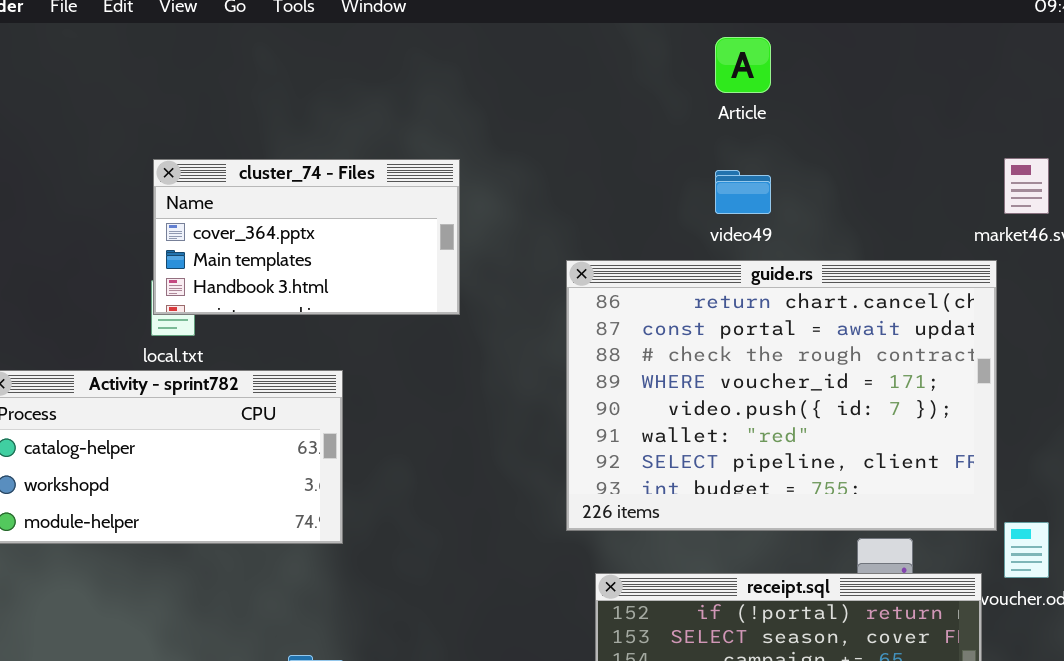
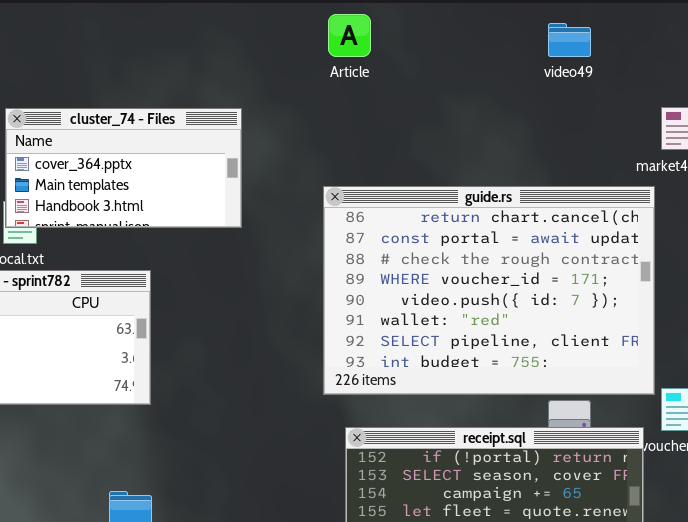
Article: [715,37,771,93] -> [328,14,371,57], moved
video49: [715,170,771,214] -> [548,23,591,57], moved

